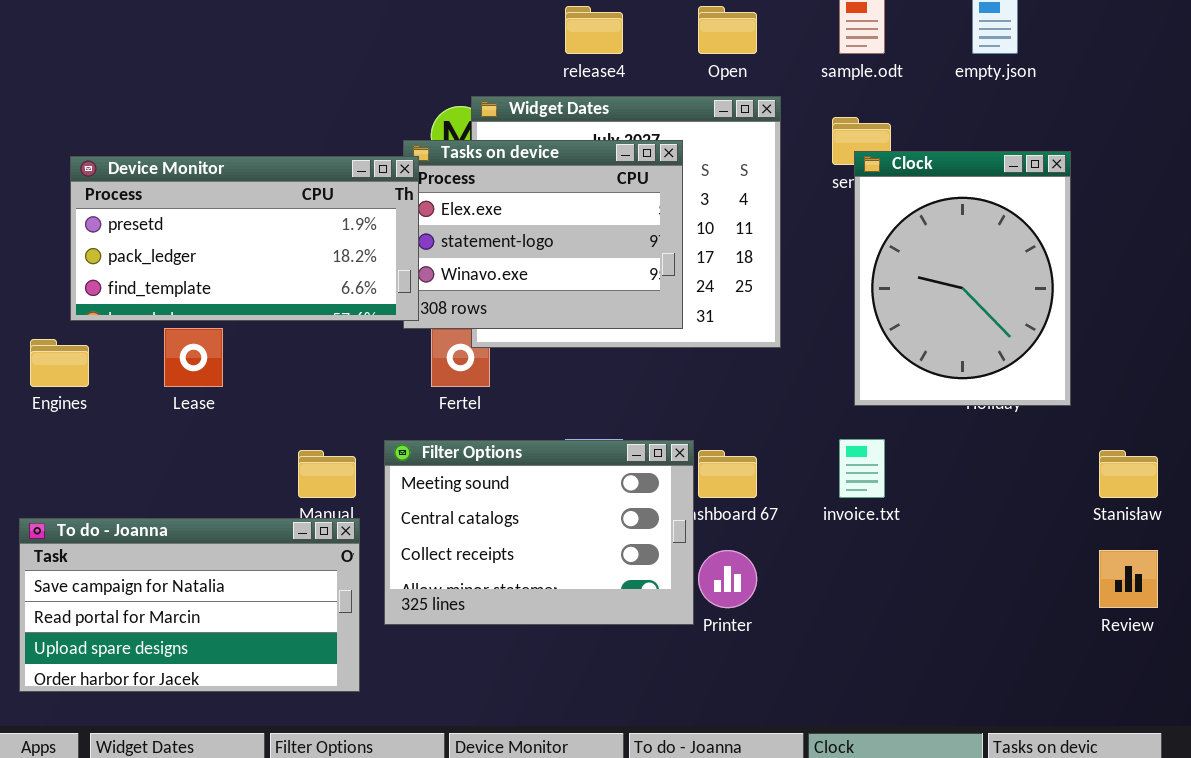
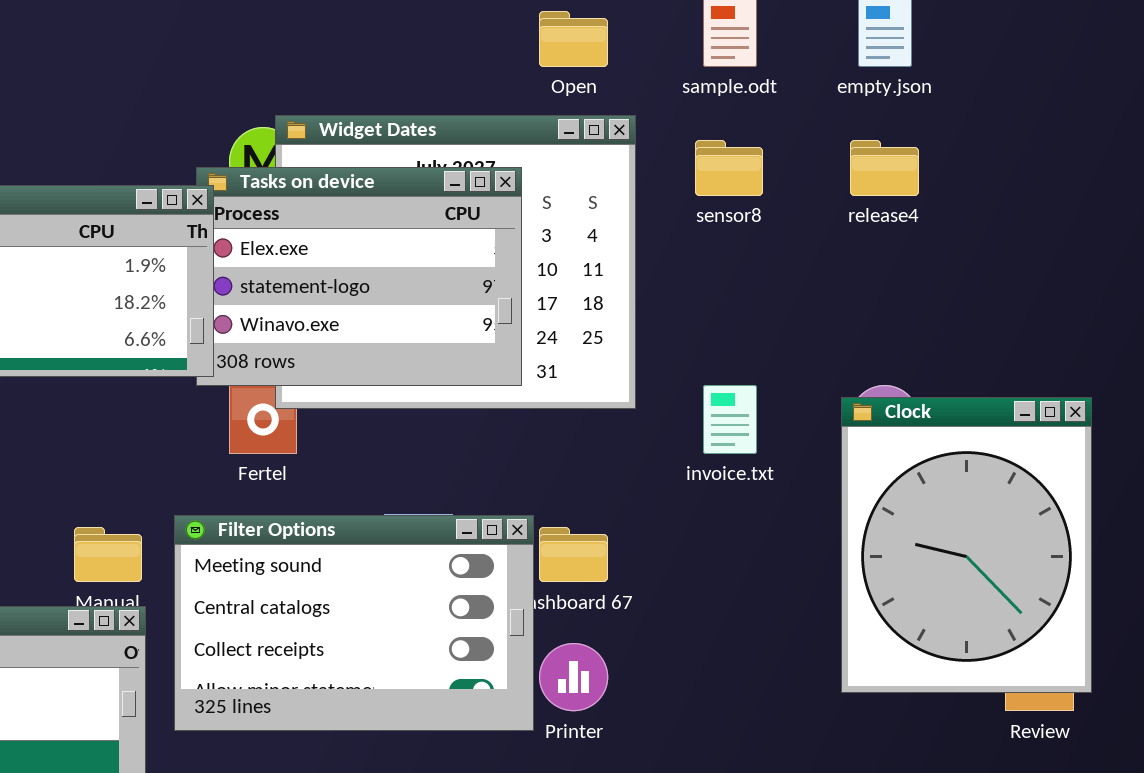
release4: [565,6,623,54] -> [850,140,919,196], moved
Clock: [854,151,1071,406] -> [841,397,1092,693], moved
invoice.txt: [839,439,885,498] -> [703,385,757,454], moved

